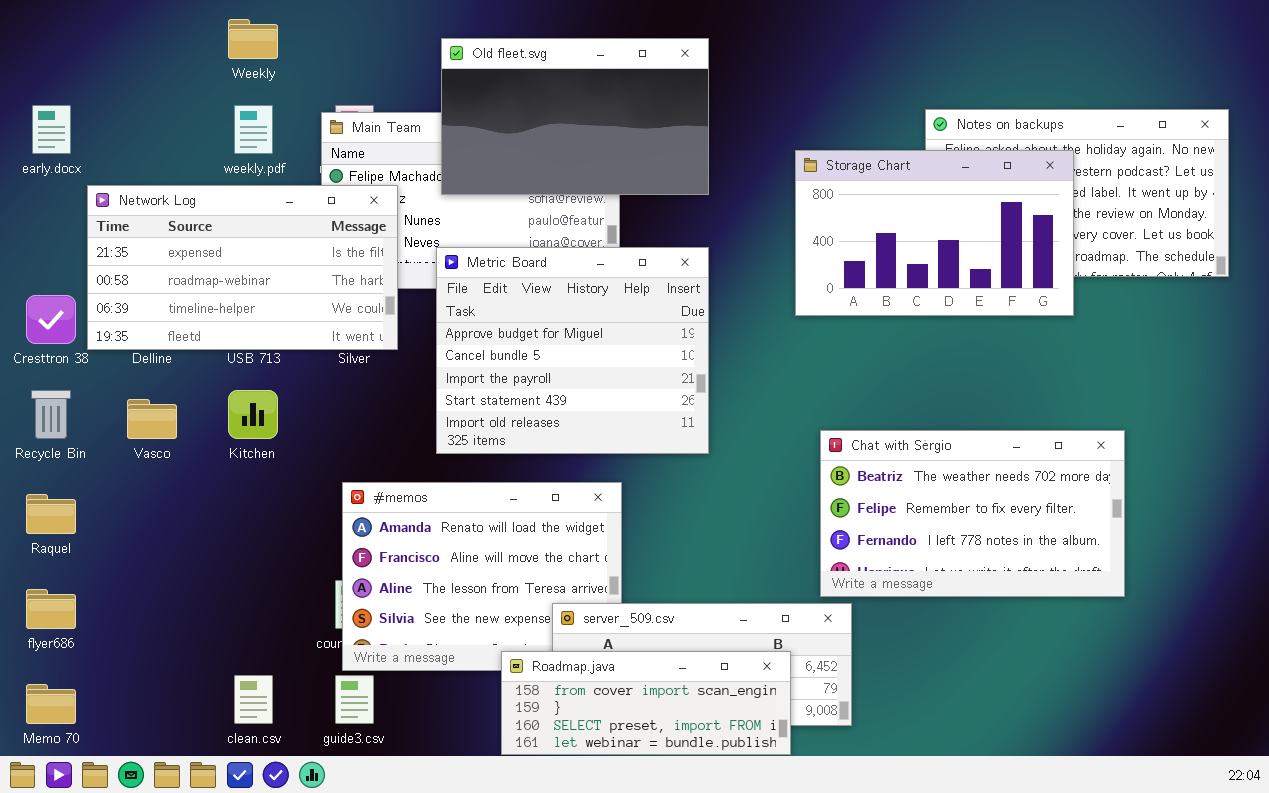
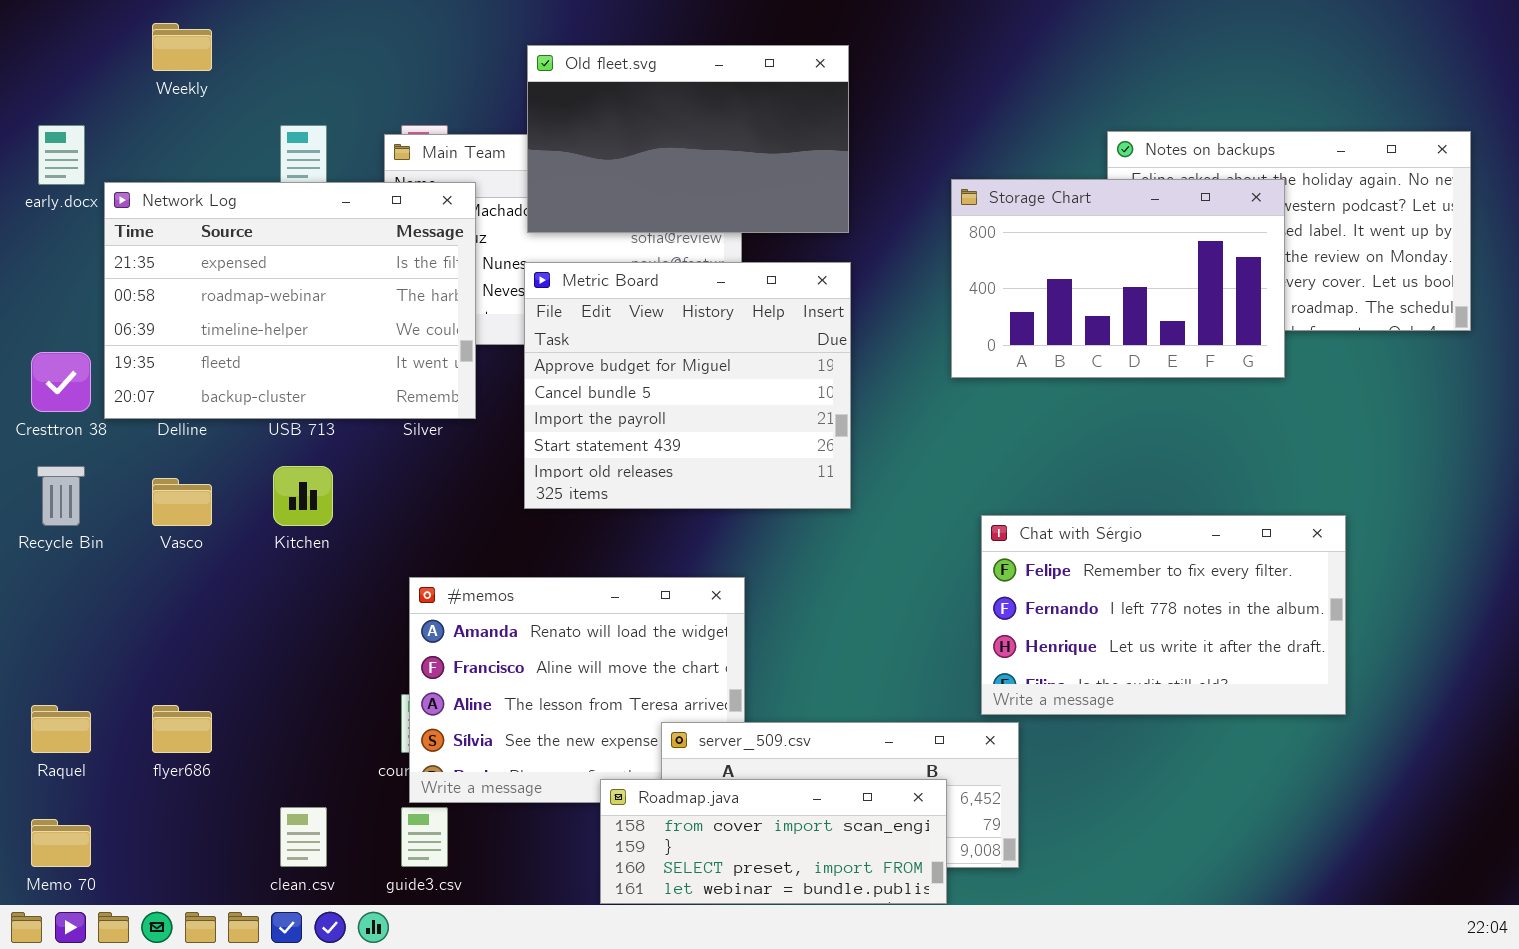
Weekly: [228,19,278,59] -> [152,23,212,71], moved
Network Log: [87,185,398,350] -> [104,182,476,419], resized
Metric Board: [436,247,709,454] -> [524,262,851,509], moved
Chat with Sérgio: [820,430,1125,597] -> [981,515,1346,715], scrolled down 1 row
Raquel: [26,494,76,534] -> [31,705,91,753], moved
flyer686: [26,589,76,629] -> [152,705,212,753], moved

